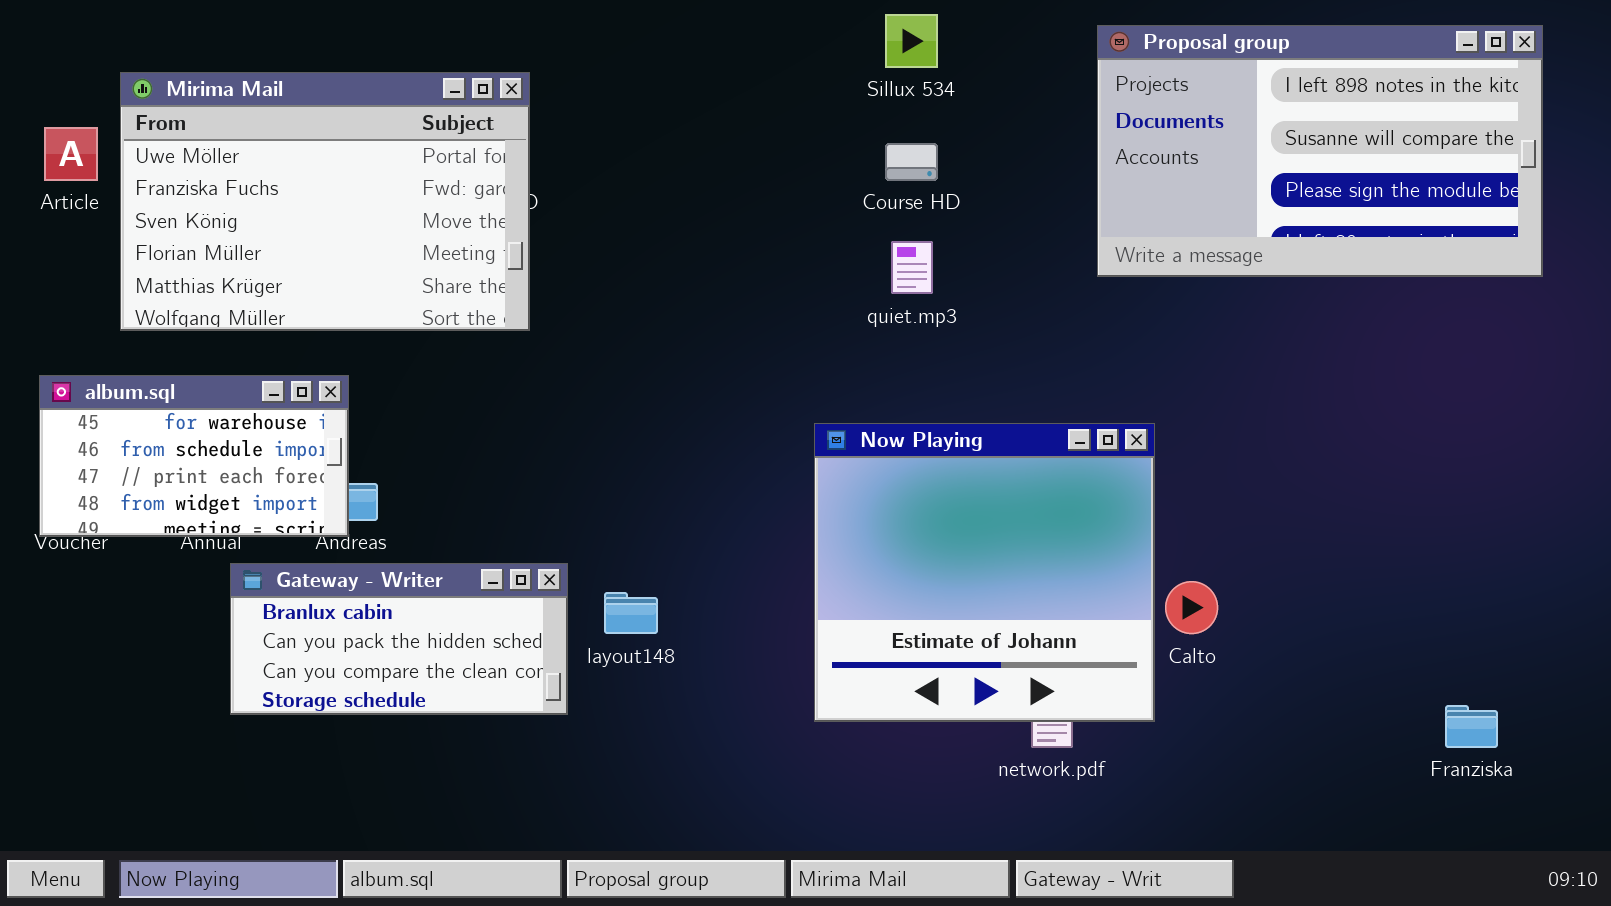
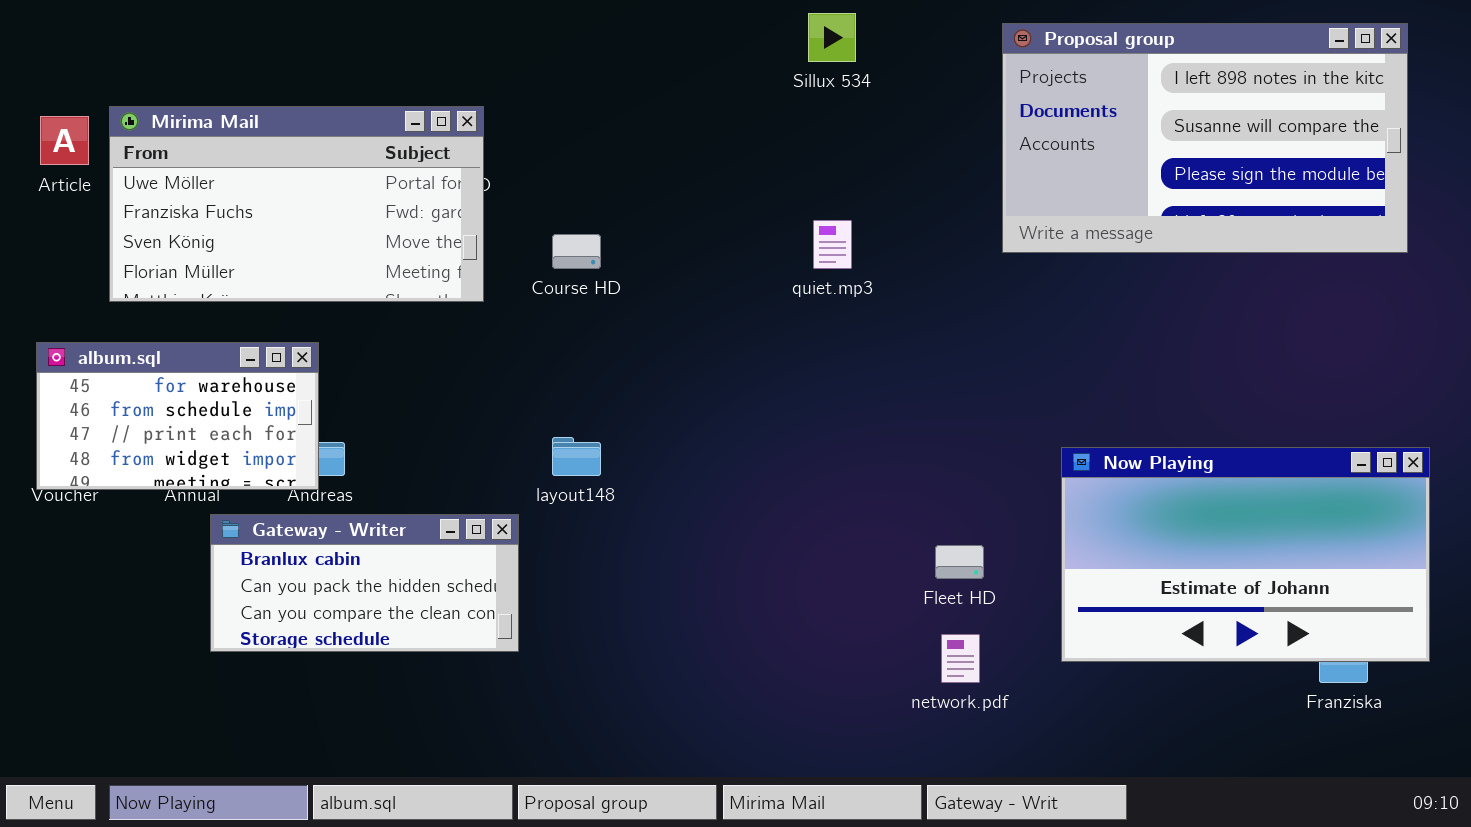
Mirima Mail: [120,72,530,331] -> [109,106,484,302], resized
Course HD: [885,143,938,181] -> [552,234,601,269], moved
Now Playing: [814,423,1155,722] -> [1061,447,1430,662], moved, resized
layout148: [604,592,658,634] -> [552,437,601,476], moved

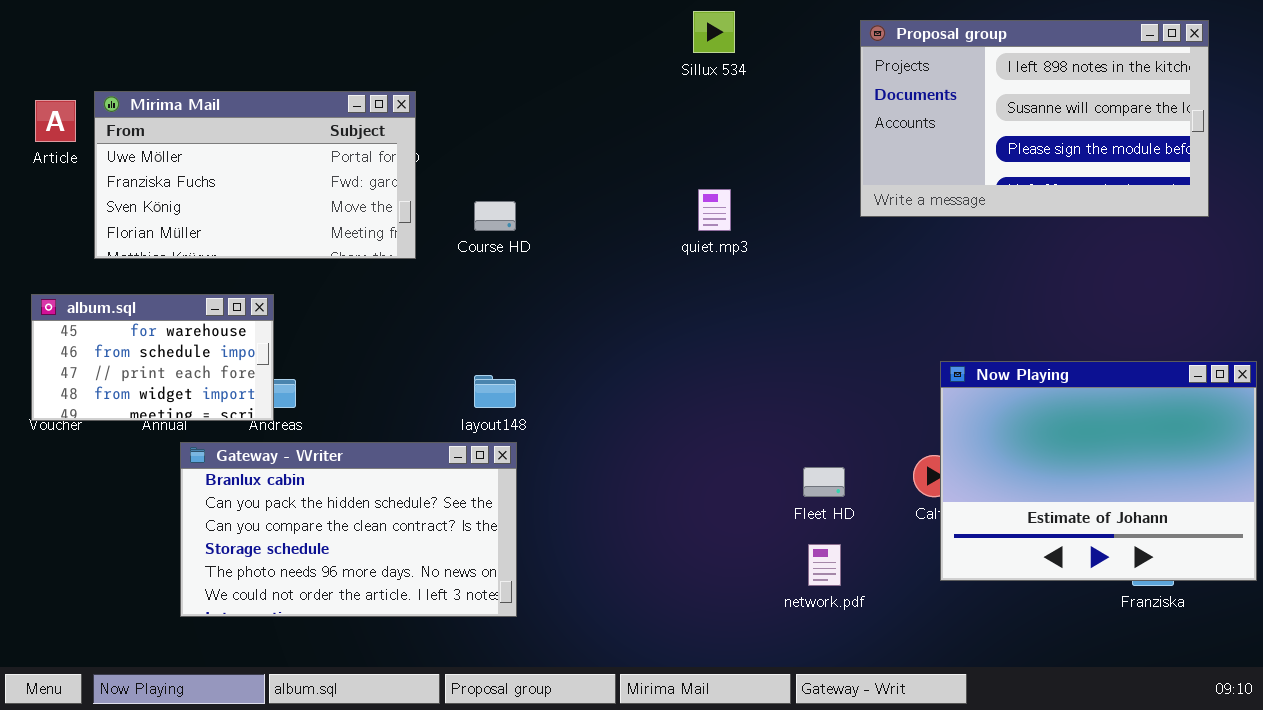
Now Playing: [1061,447,1430,662] -> [940,361,1257,581], moved, resized
Gateway - Writer: [210,514,519,652] -> [180,442,517,617], resized

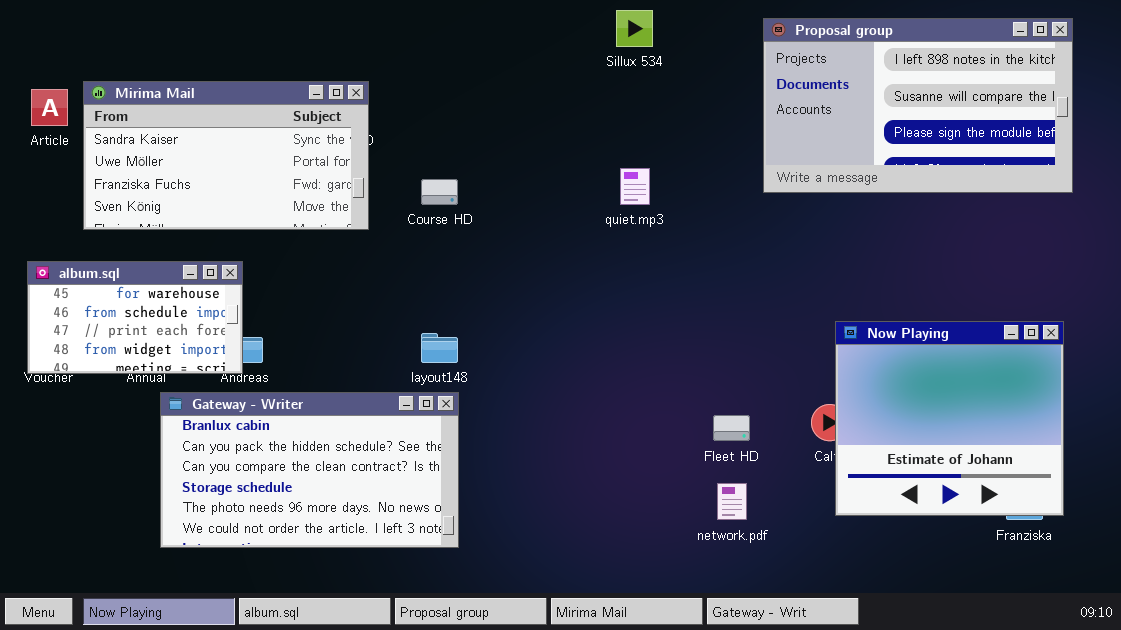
Mirima Mail: [94,91,416,259] -> [83,81,369,230], scrolled up 1 row
Now Playing: [940,361,1257,581] -> [835,321,1064,516], resized

